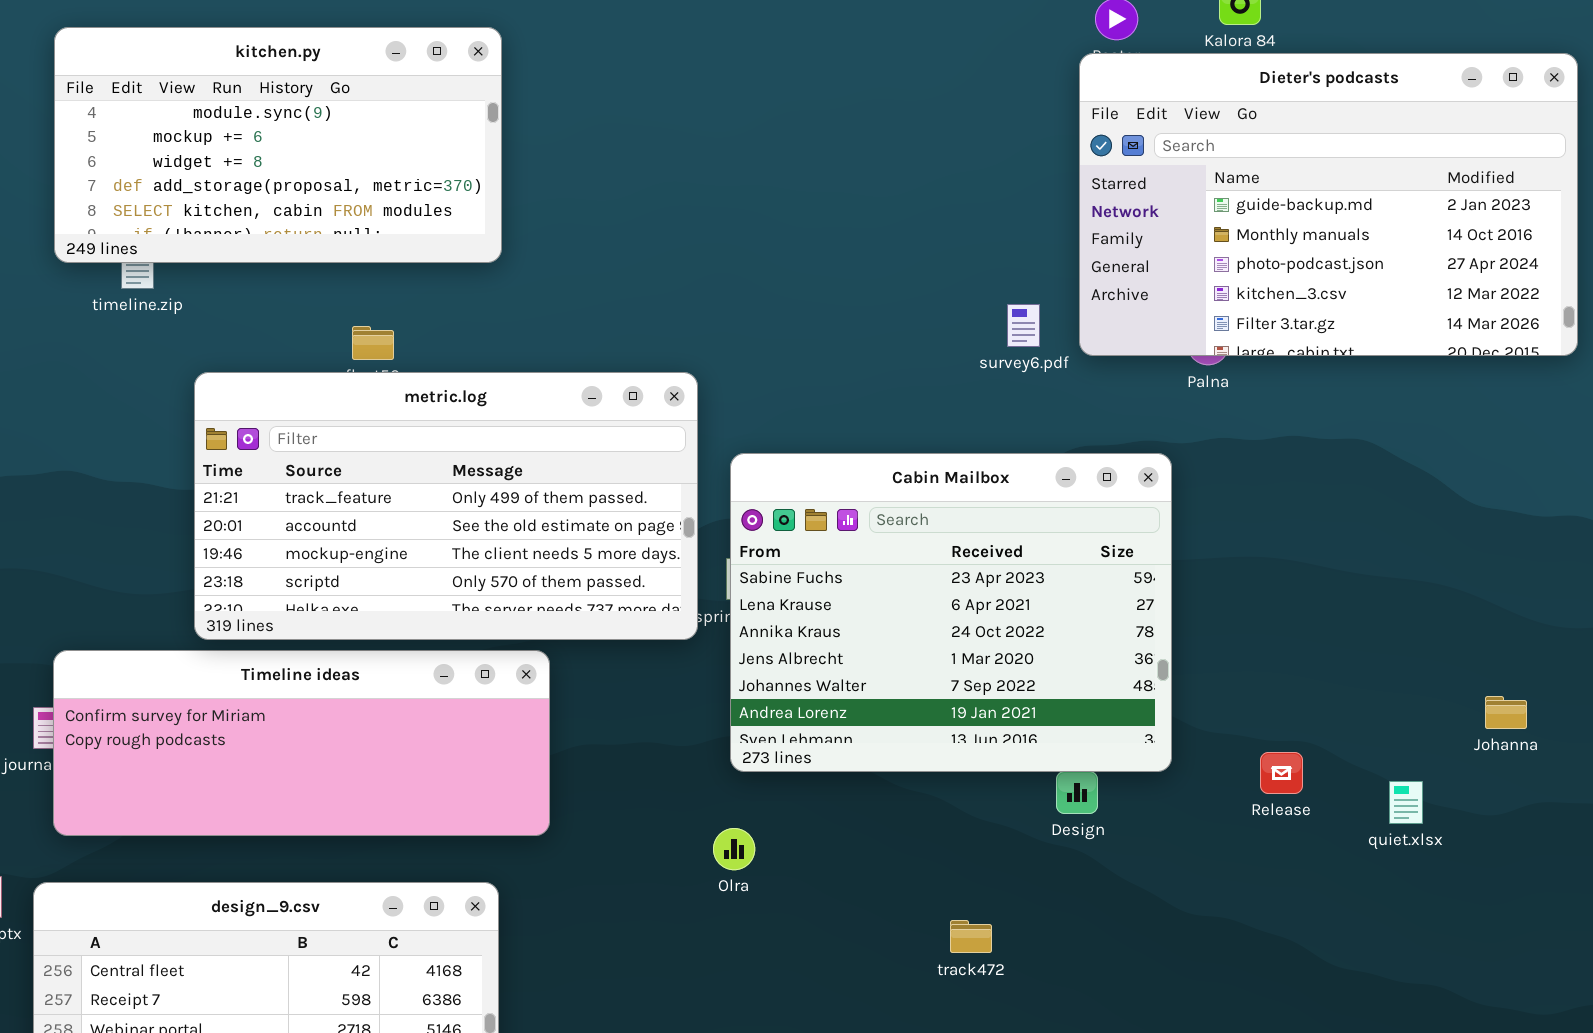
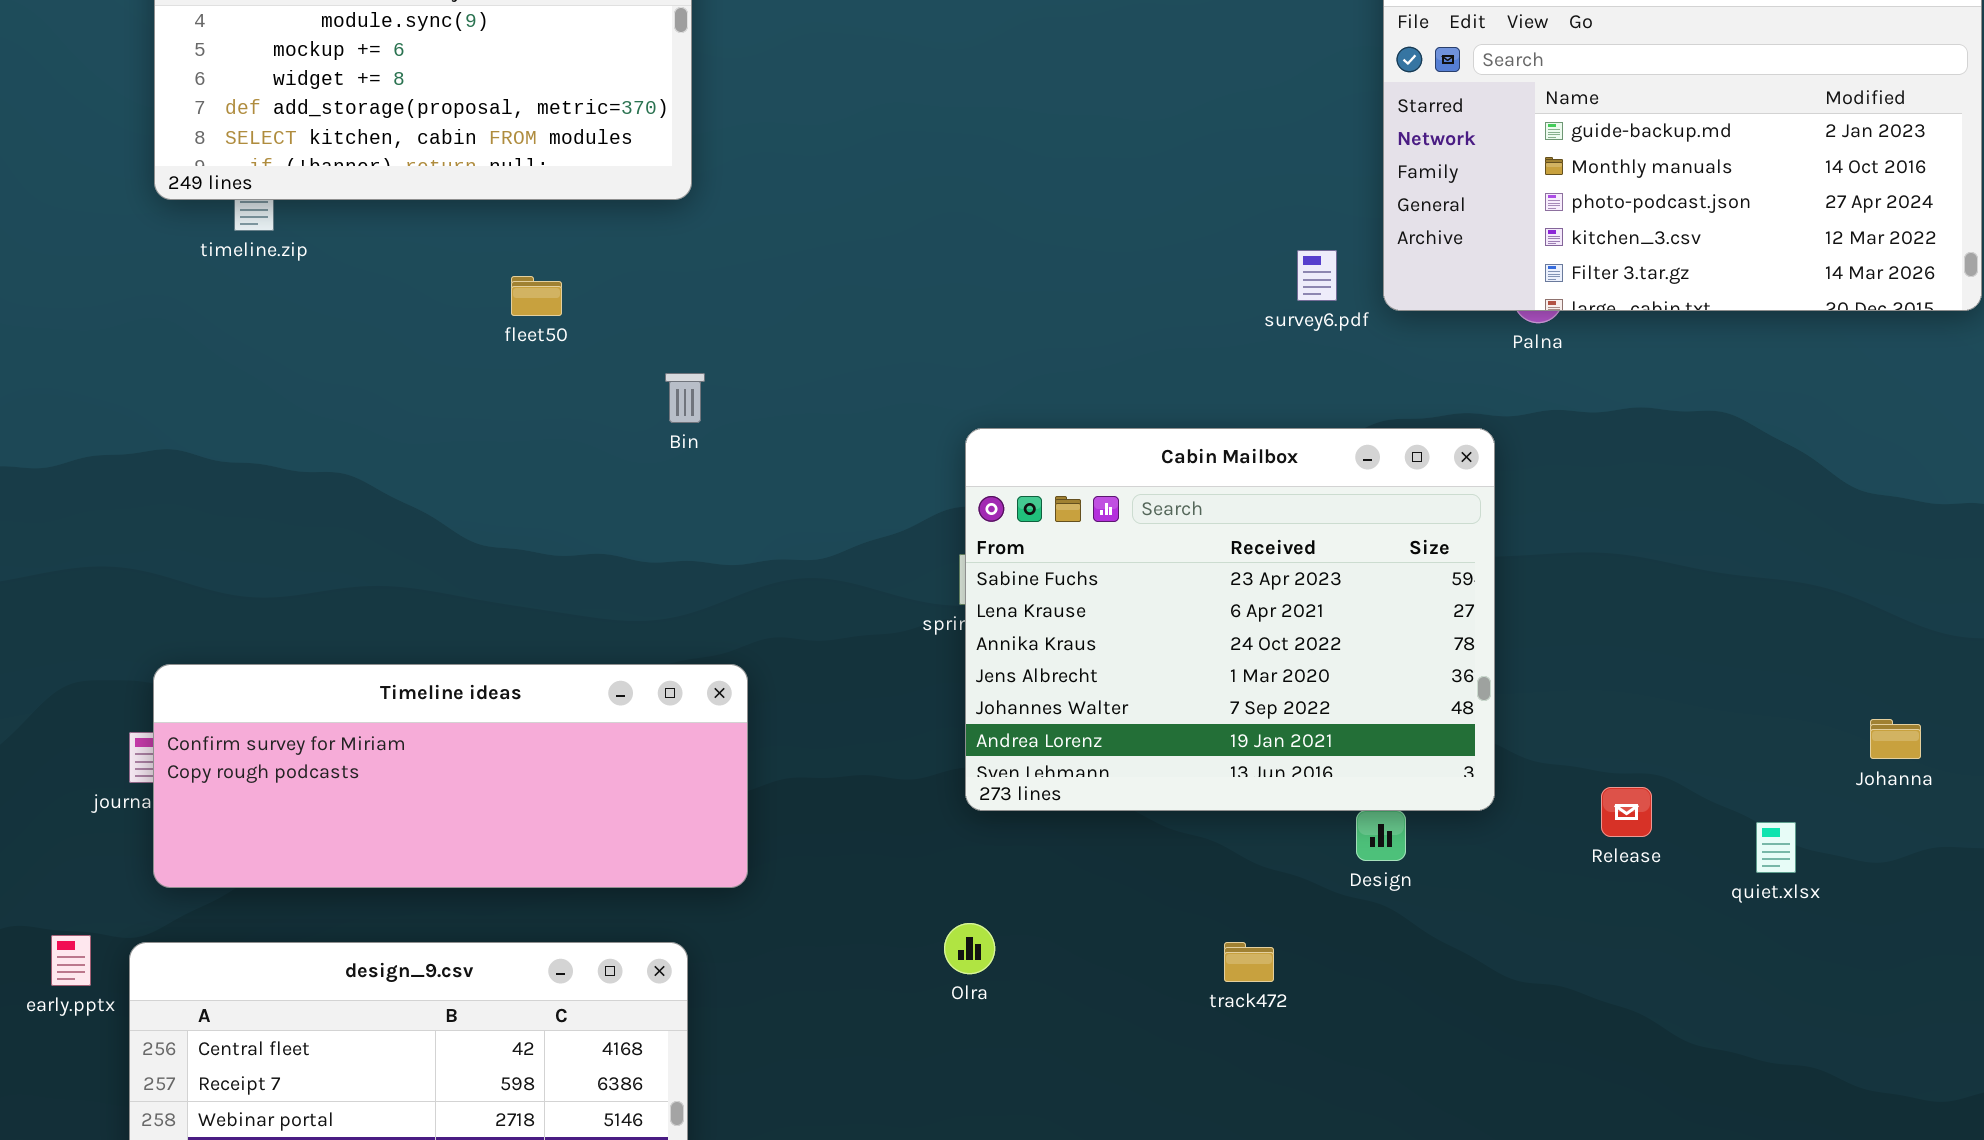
metric.log: [194,372,698,640] -> none, closed
Olra: [713,828,755,870] -> [944,923,995,974], moved
track472: [950,920,992,953] -> [1224,942,1274,982], moved

